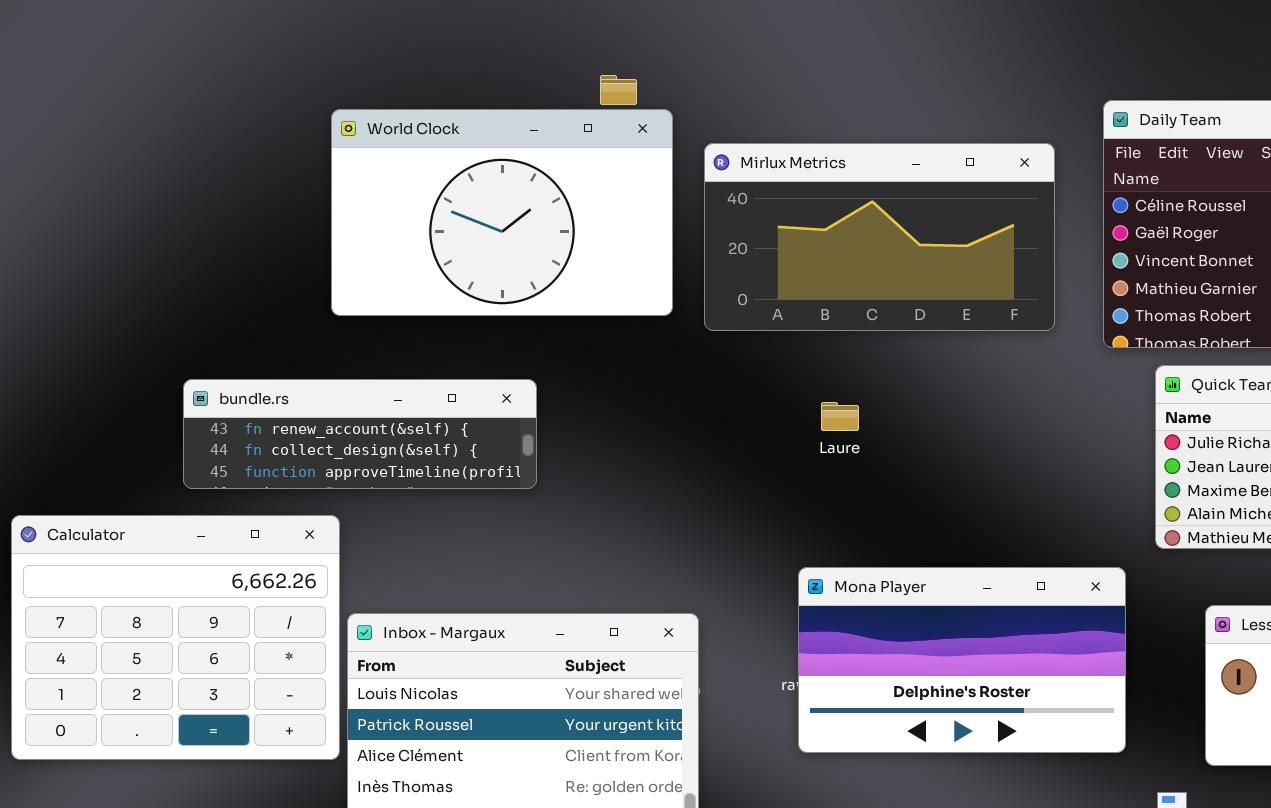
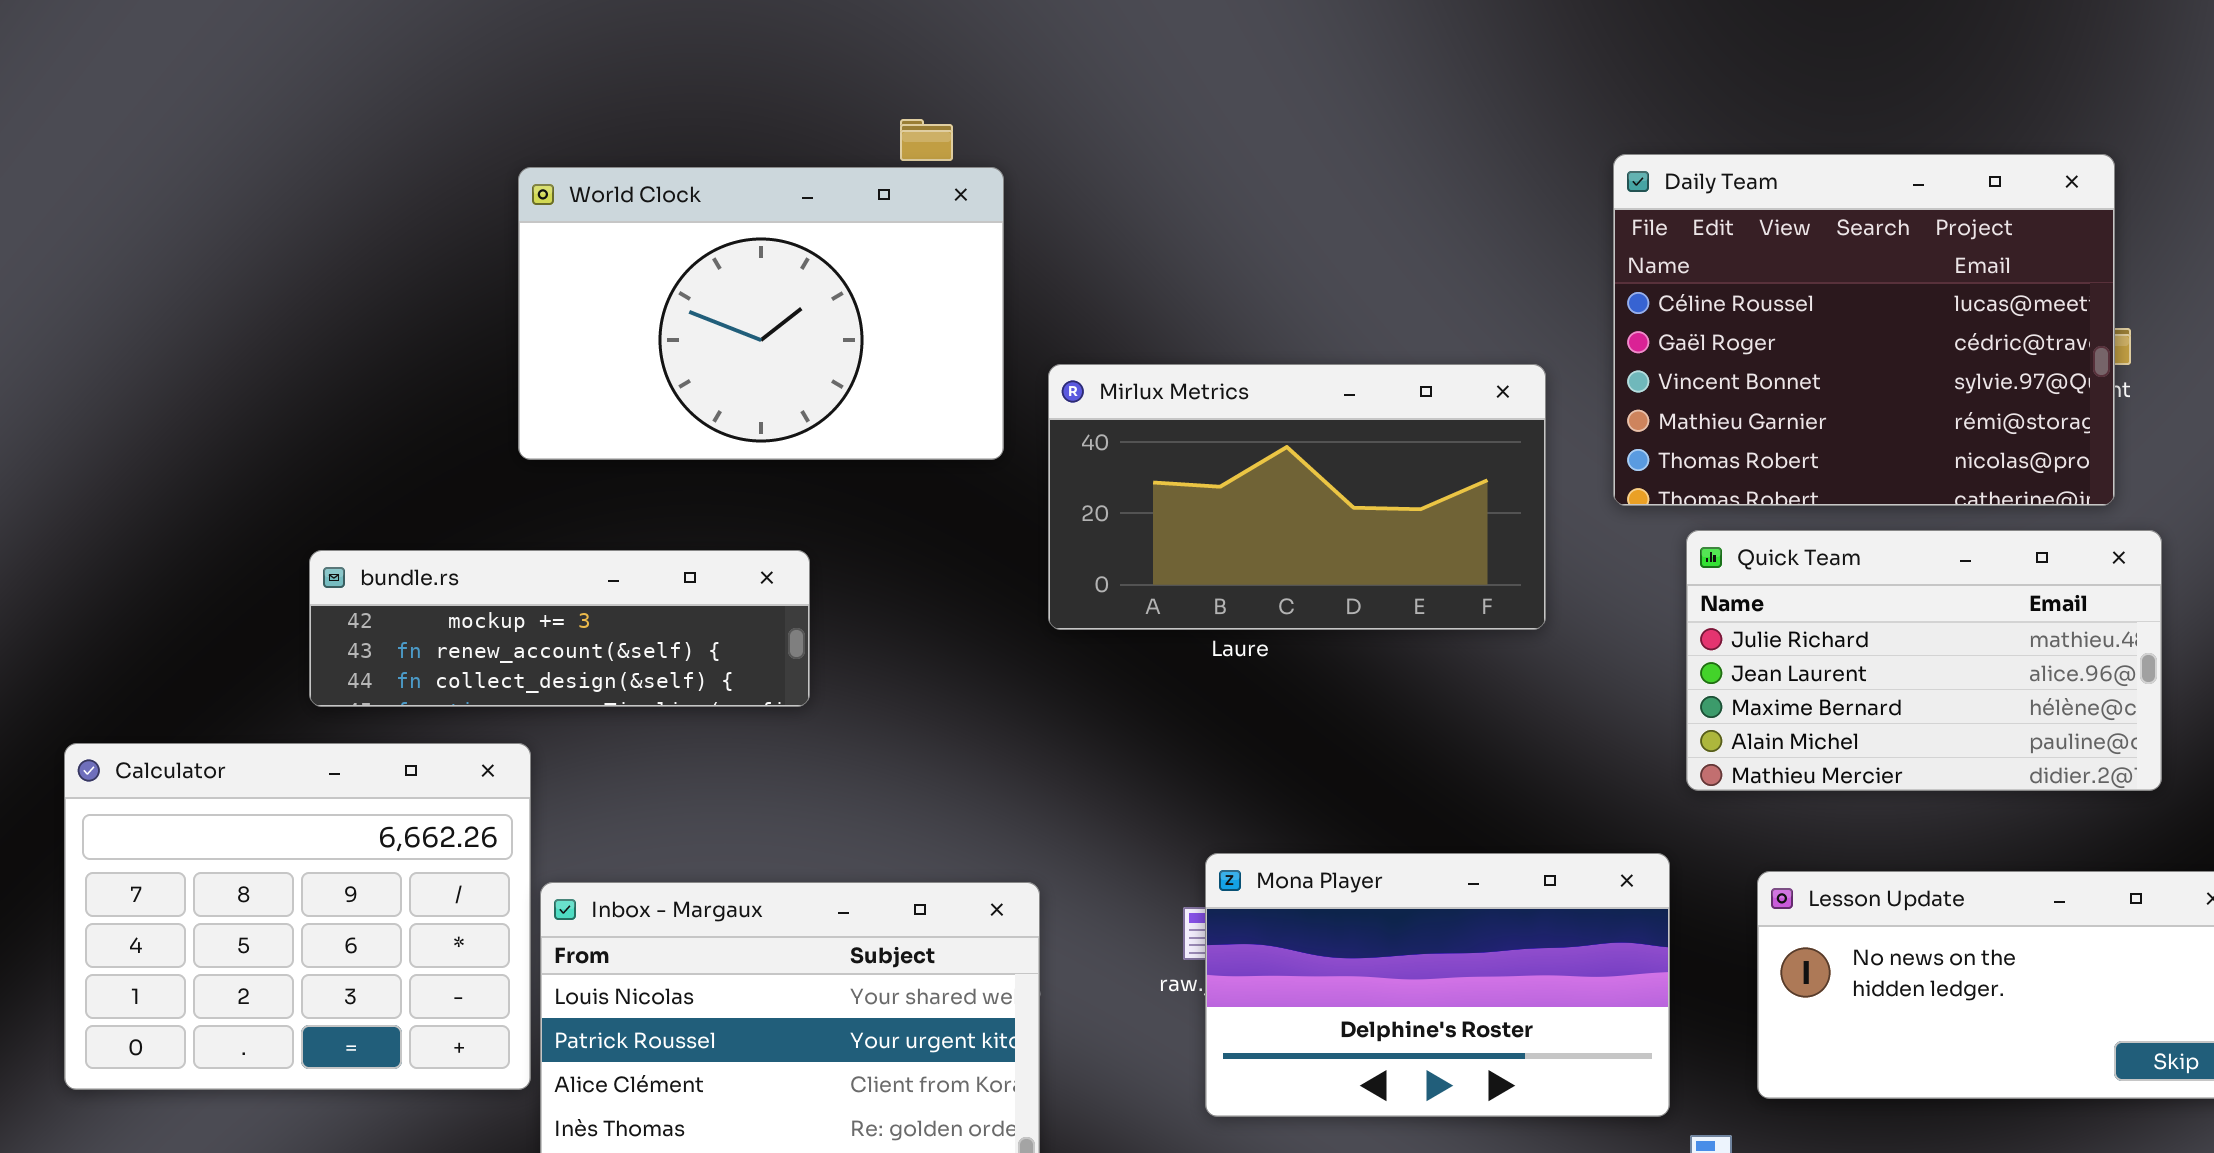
Mirlux Metrics: [704,143,1055,331] -> [1048,364,1546,630], moved
bundle.rs: [183,379,537,489] -> [309,550,810,707], scrolled up 1 row
Mona Player: [798,567,1126,753] -> [1205,853,1670,1117], moved

